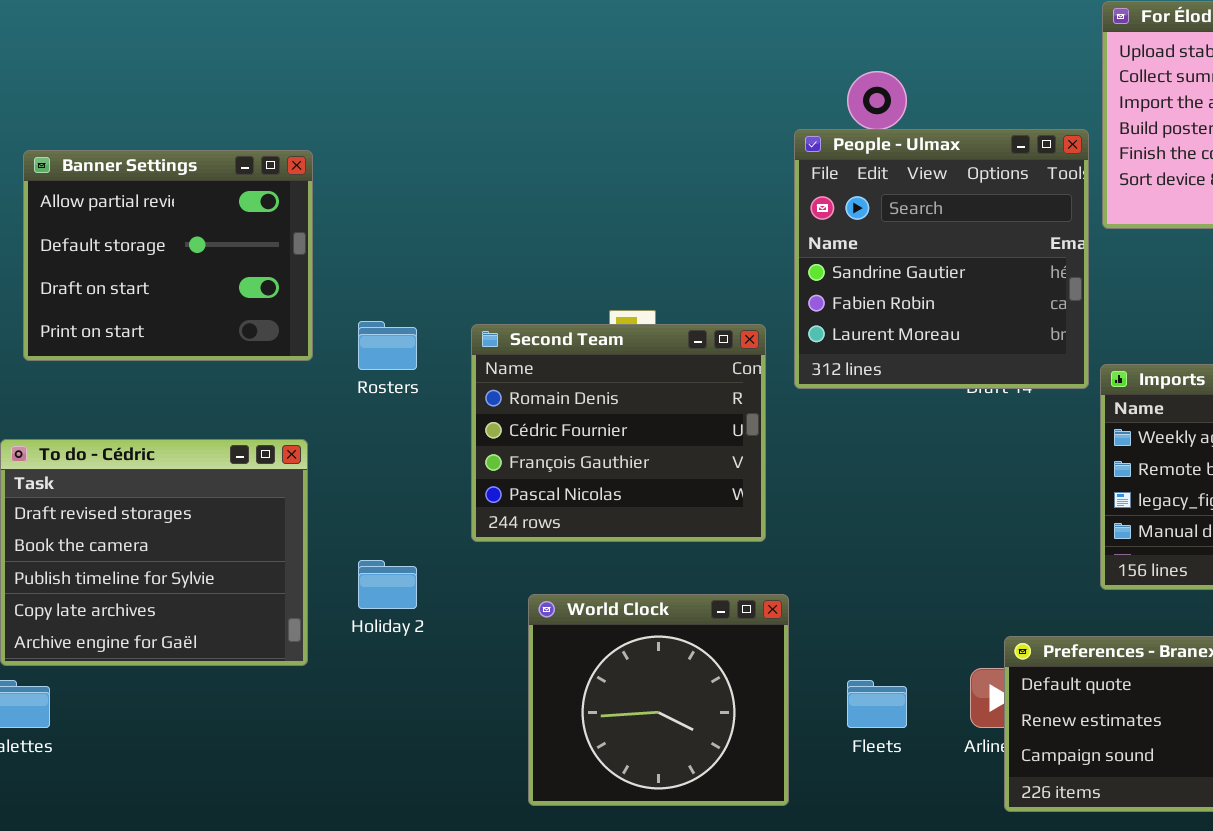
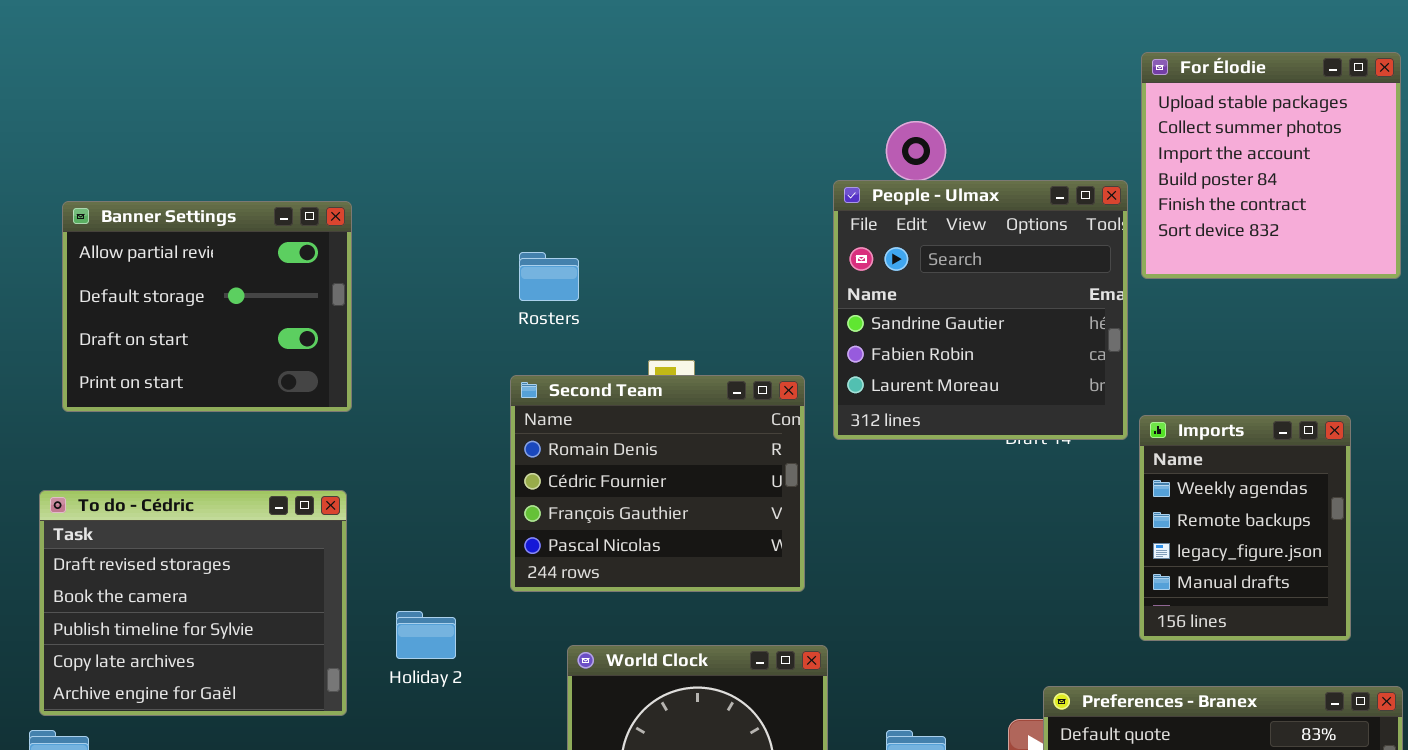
Rosters: [358,321,417,370] -> [519,252,579,301], moved

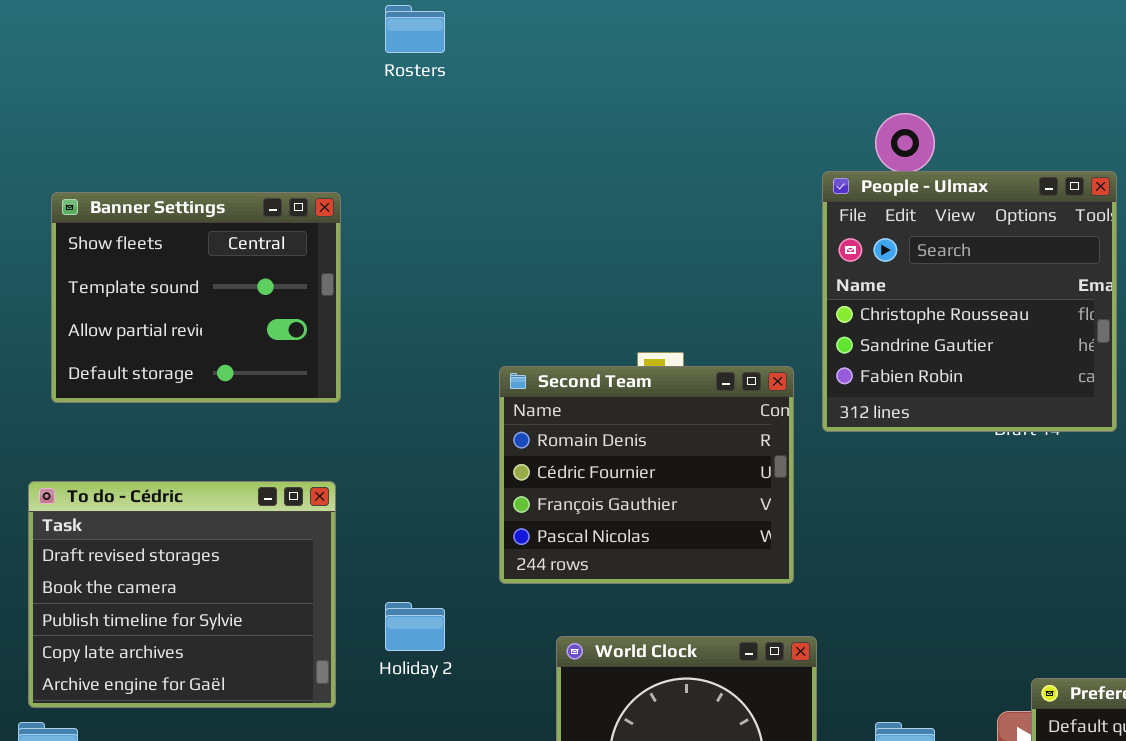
People - Ulmax: [833,180,1128,440] -> [822,171,1117,432], scrolled up 1 row
Banner Settings: [62,201,352,412] -> [51,192,341,403], scrolled up 2 rows
Rosters: [519,252,579,301] -> [385,5,445,53], moved

